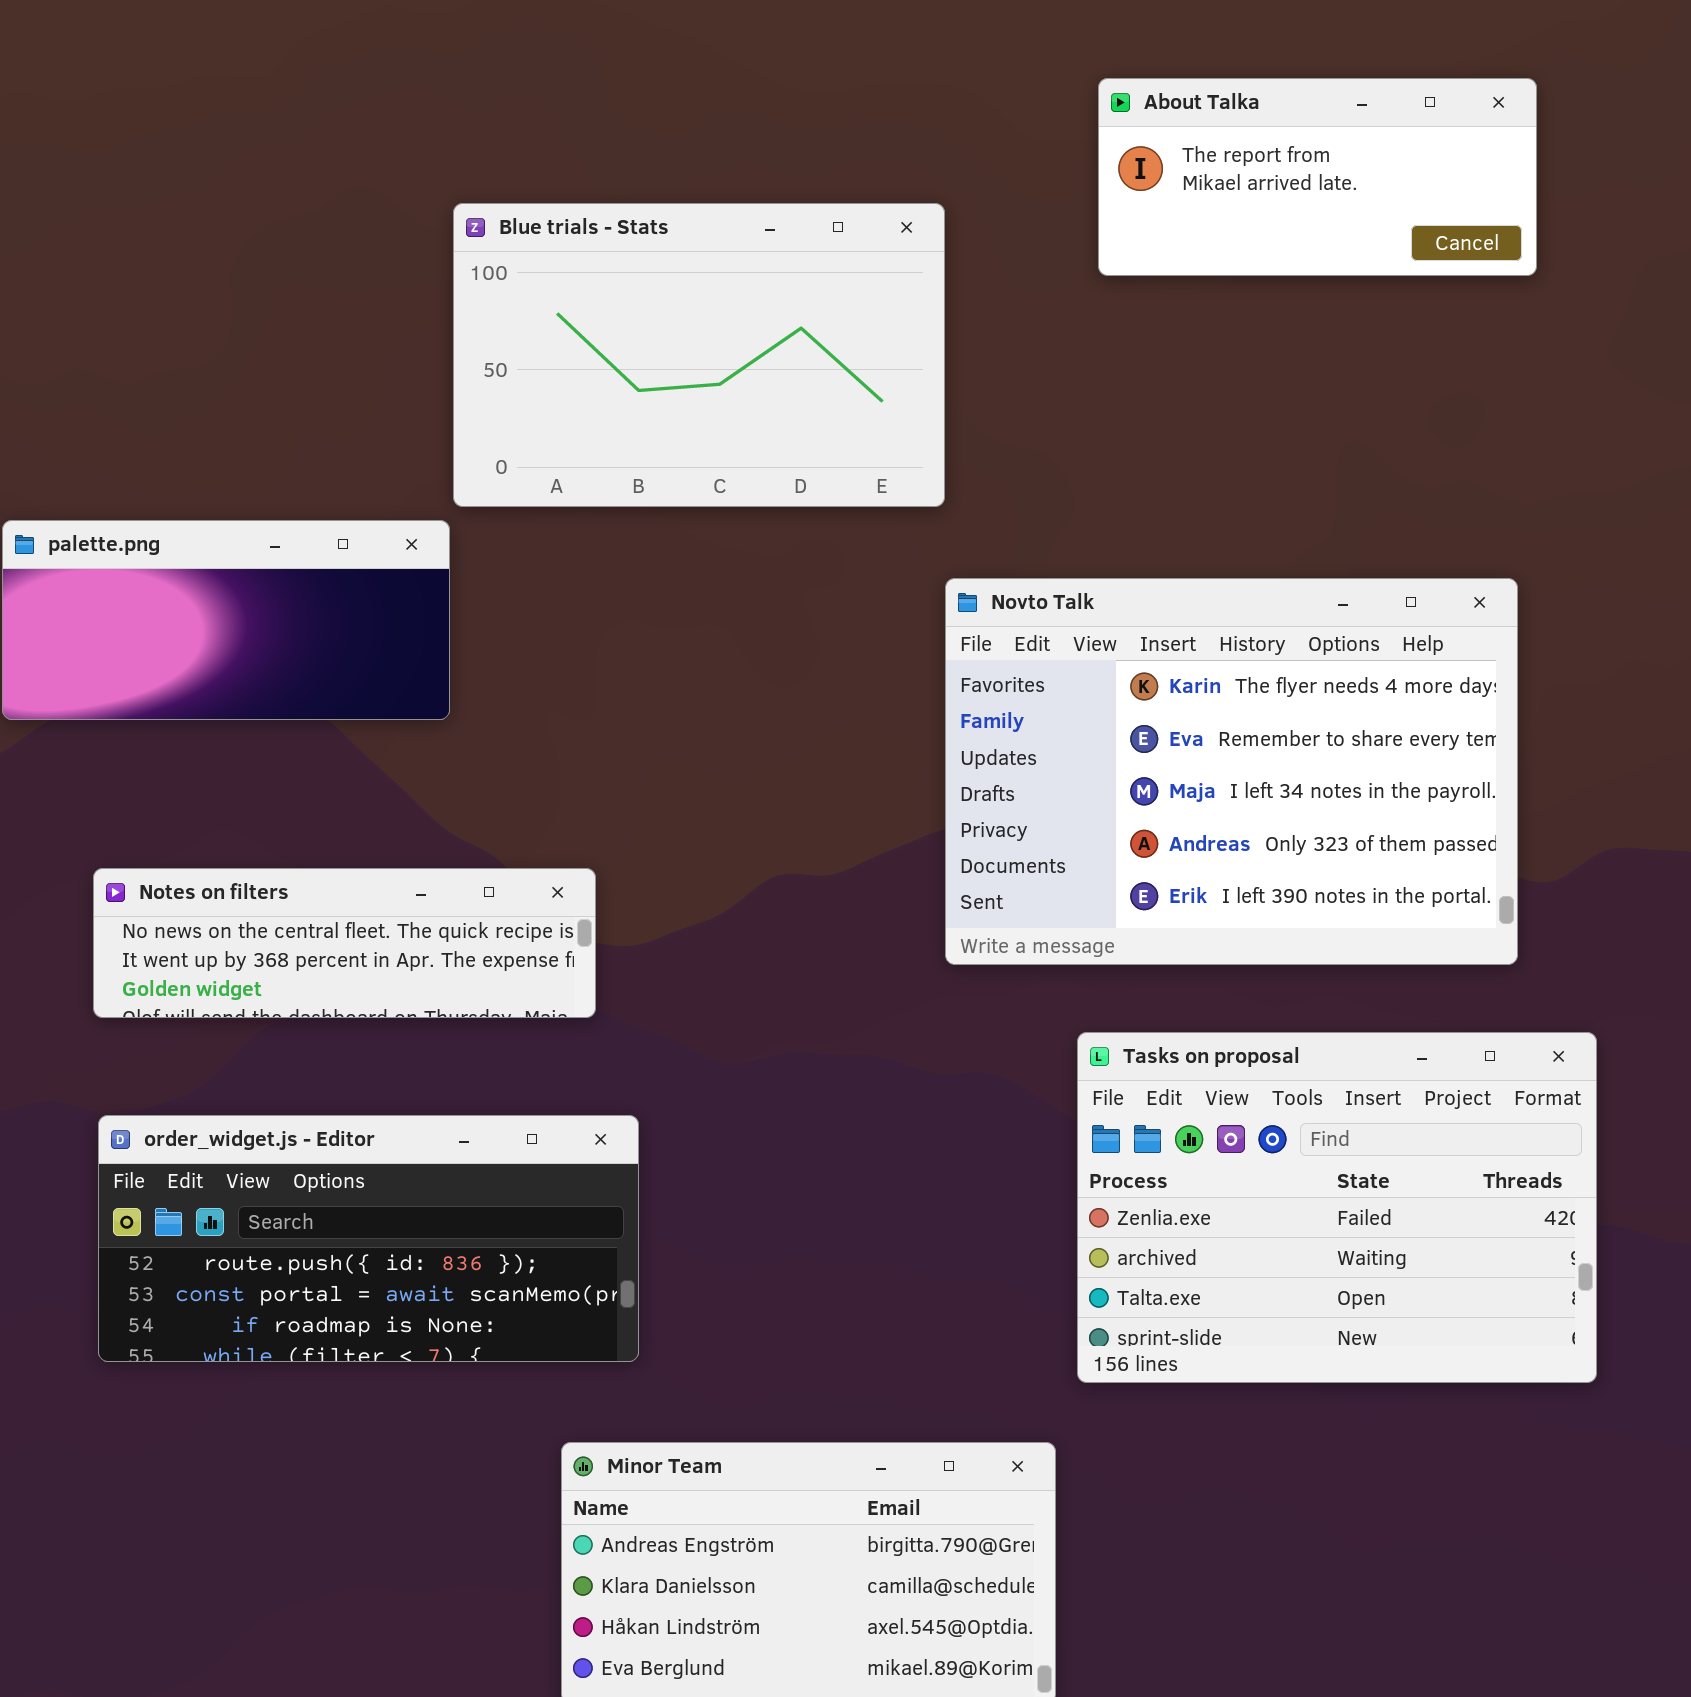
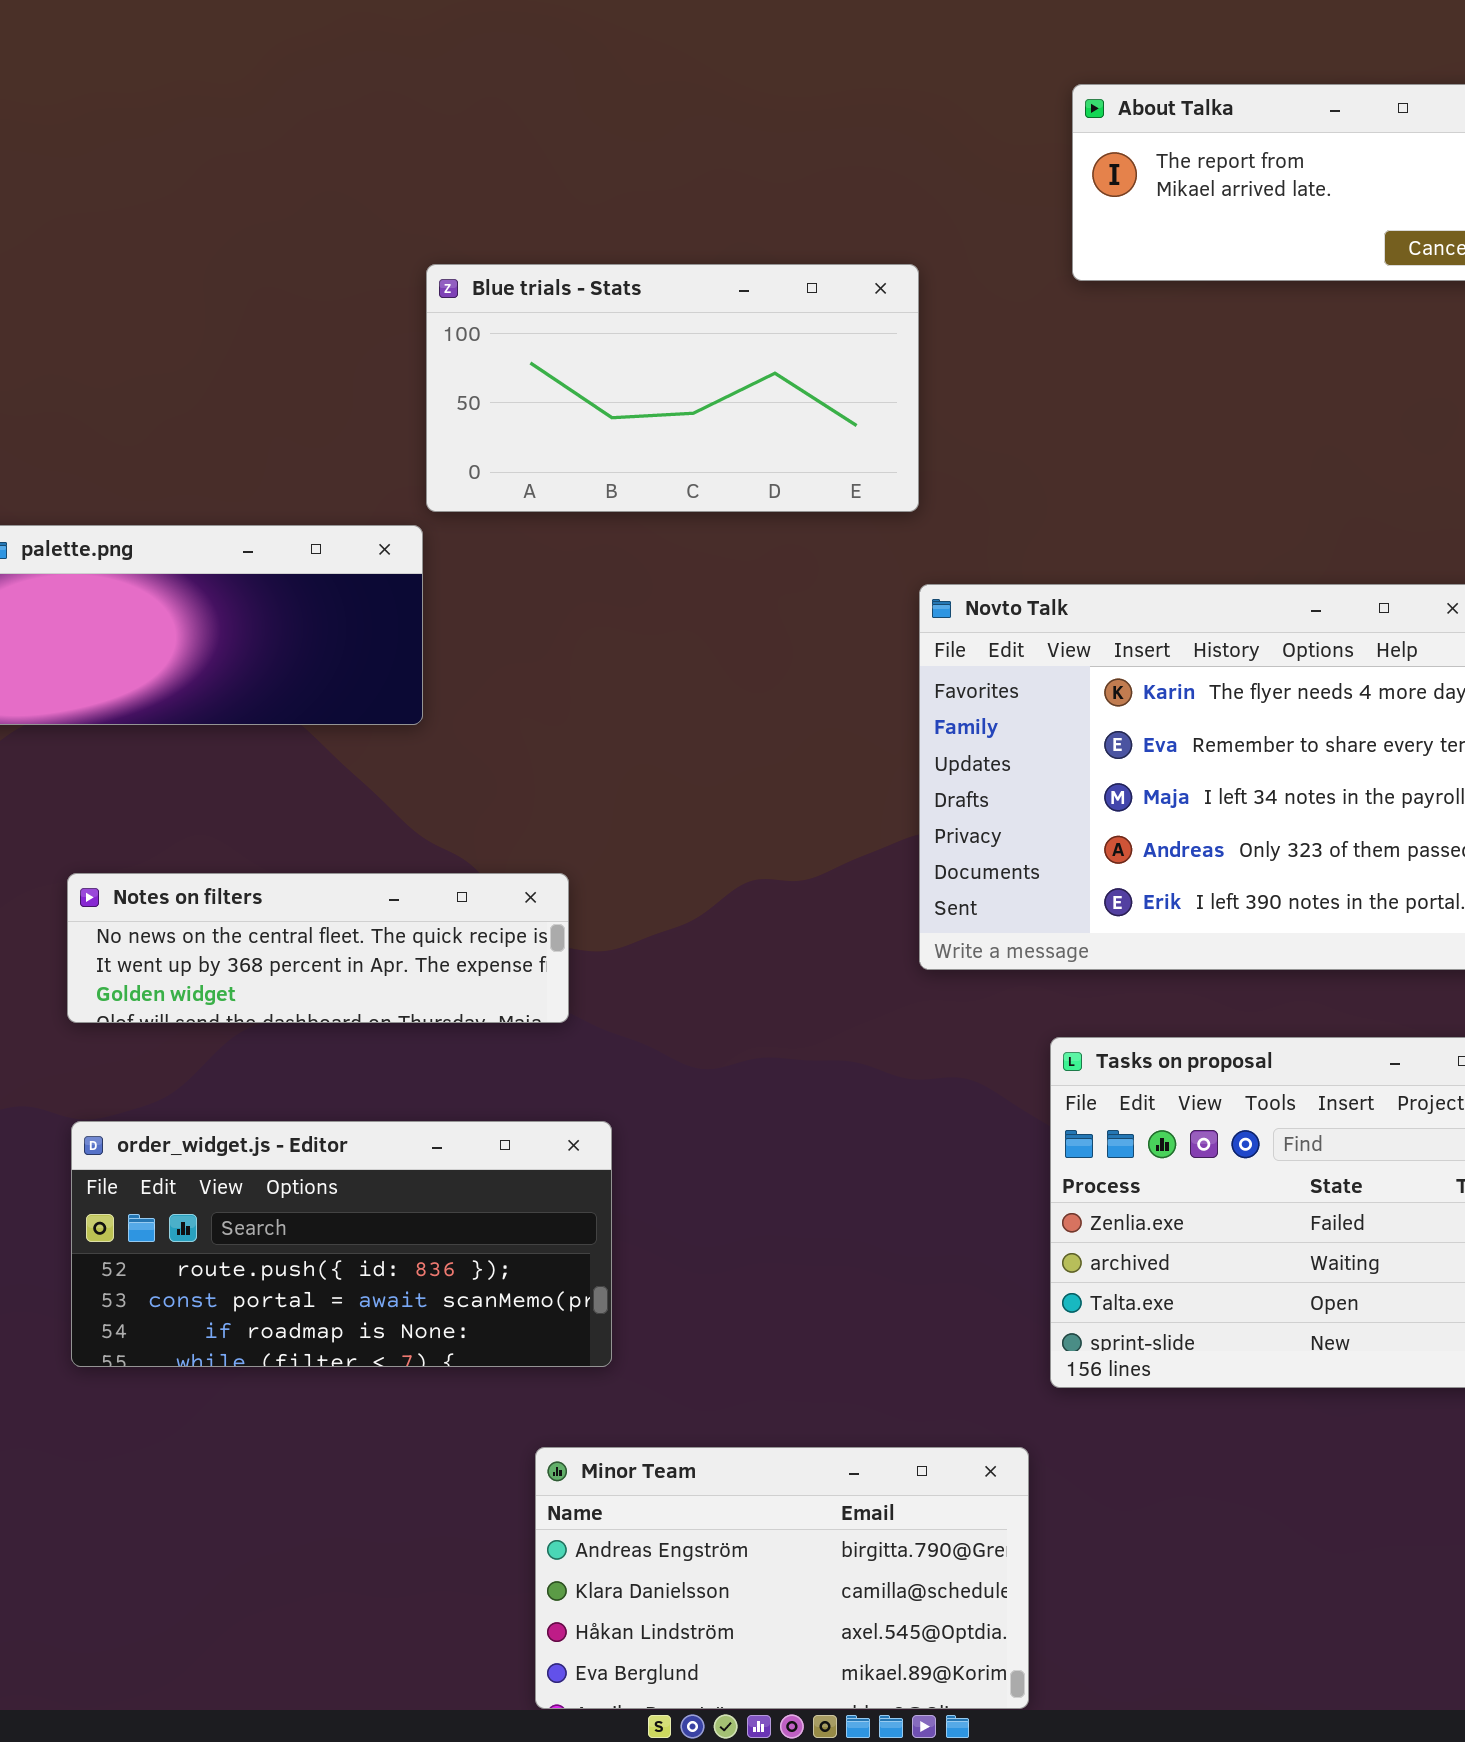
Blue trials - Stats: [453,203,945,507] -> [426,264,919,512], resized

